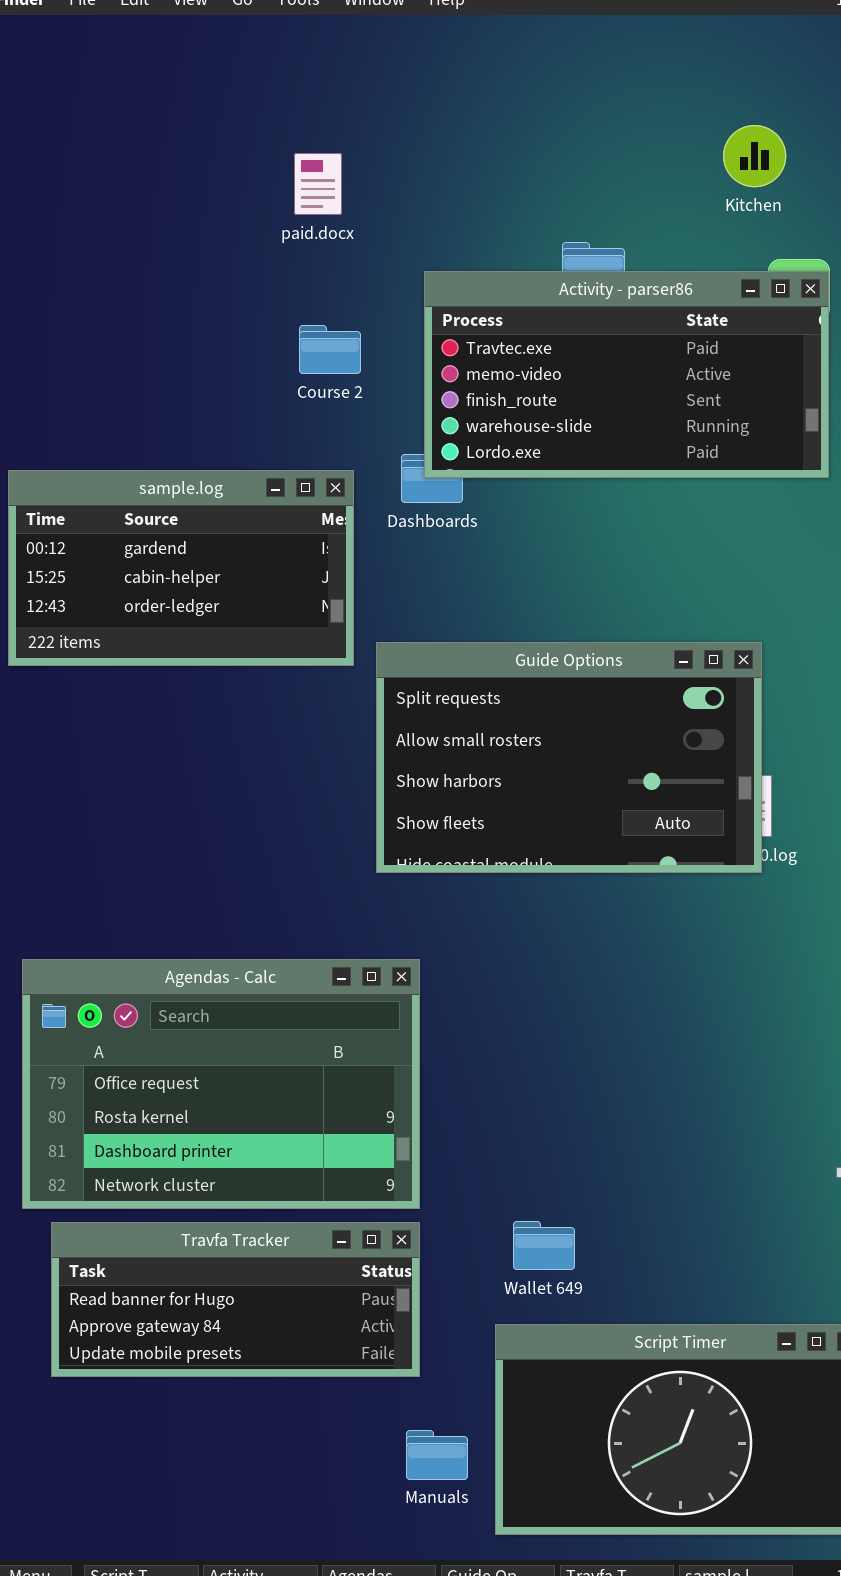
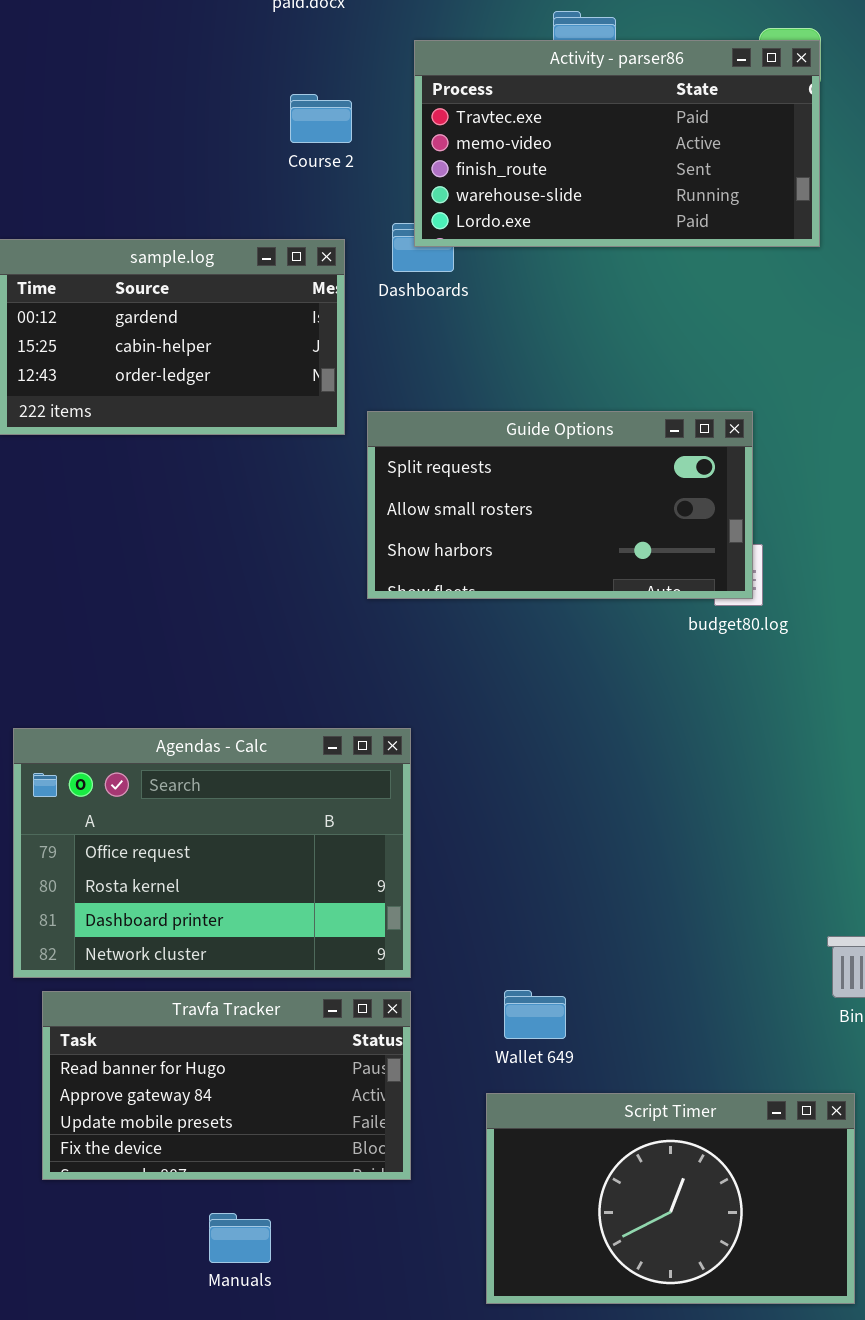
Guide Options: [376,642,762,873] -> [367,411,753,599], resized
Travfa Tracker: [51,1222,420,1377] -> [42,991,411,1180], resized
Manuals: [406,1430,468,1480] -> [209,1213,271,1263], moved

